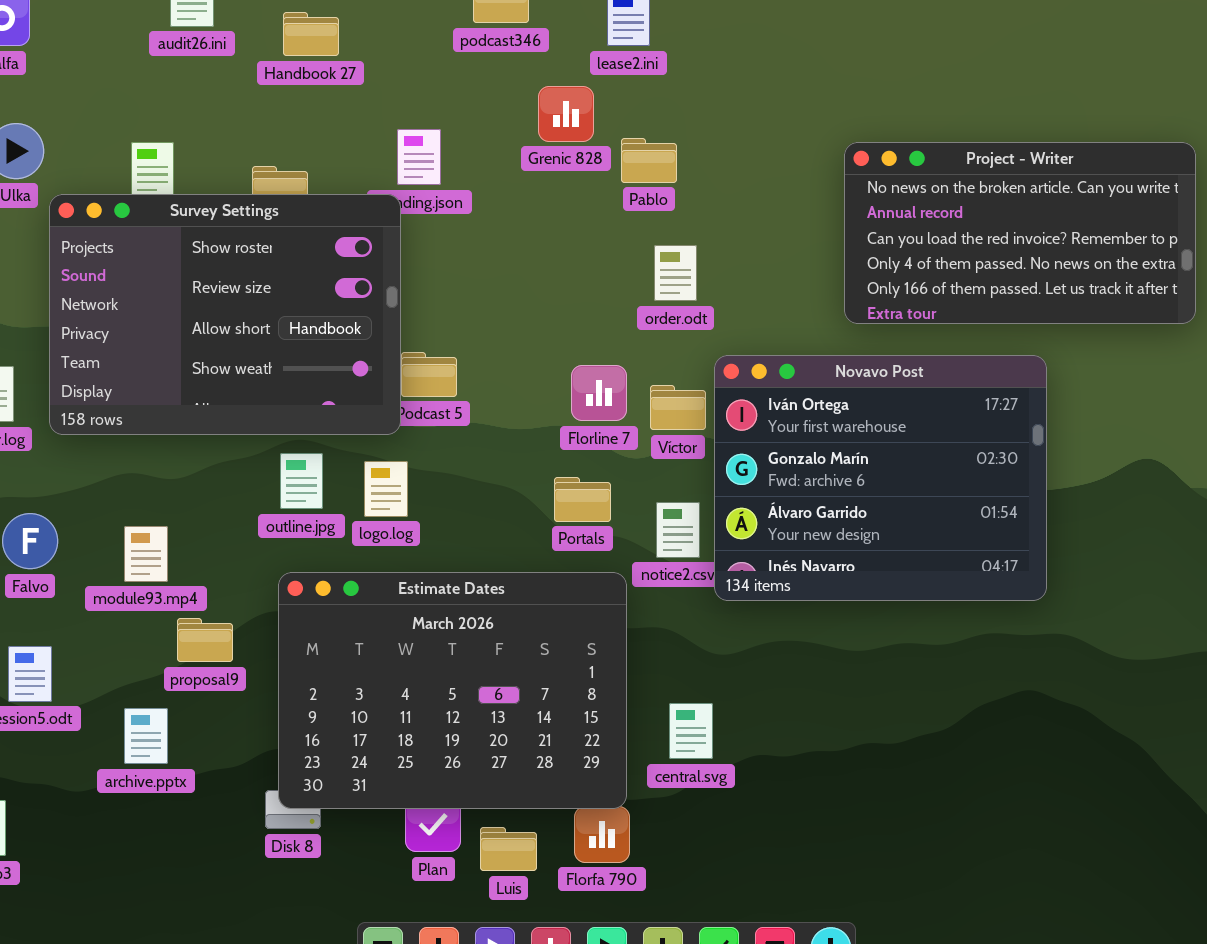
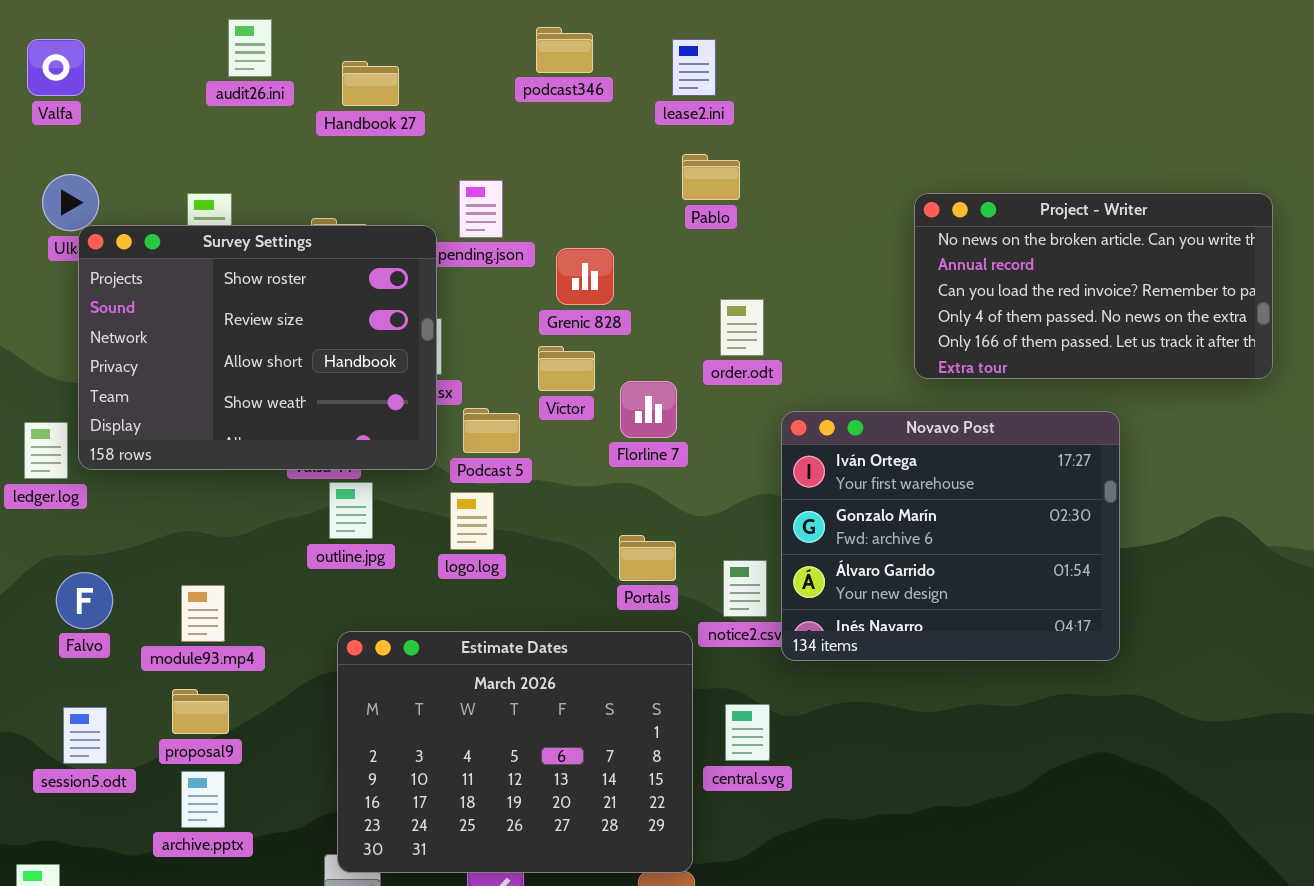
Grenic 828: [538,86,594,142] -> [556,248,614,305], moved
Pablo: [621,138,677,183] -> [682,154,740,200], moved
Survey Settings: [49,194,401,435] -> [78,225,437,470], moved
Florline 7: [571,365,627,421] -> [620,381,677,438], moved
Víctor: [650,385,706,430] -> [538,346,595,391], moved
outline.jpg: [280,453,323,509] -> [329,482,373,539], moved
logo.log: [364,461,408,517] -> [450,492,494,550], moved
proposal9: [177,618,233,662] -> [172,689,229,734], moved
central.svg: [669,703,713,759] -> [725,704,770,761], moved

